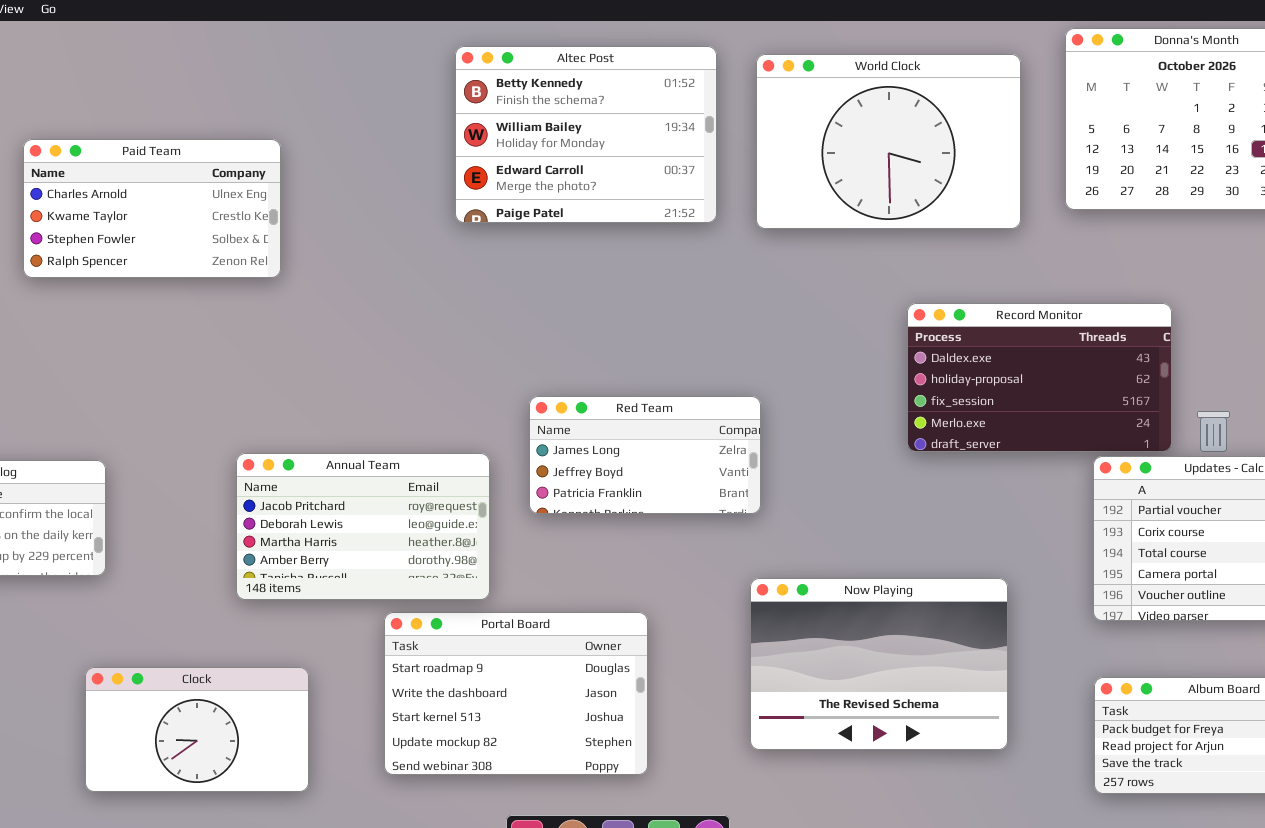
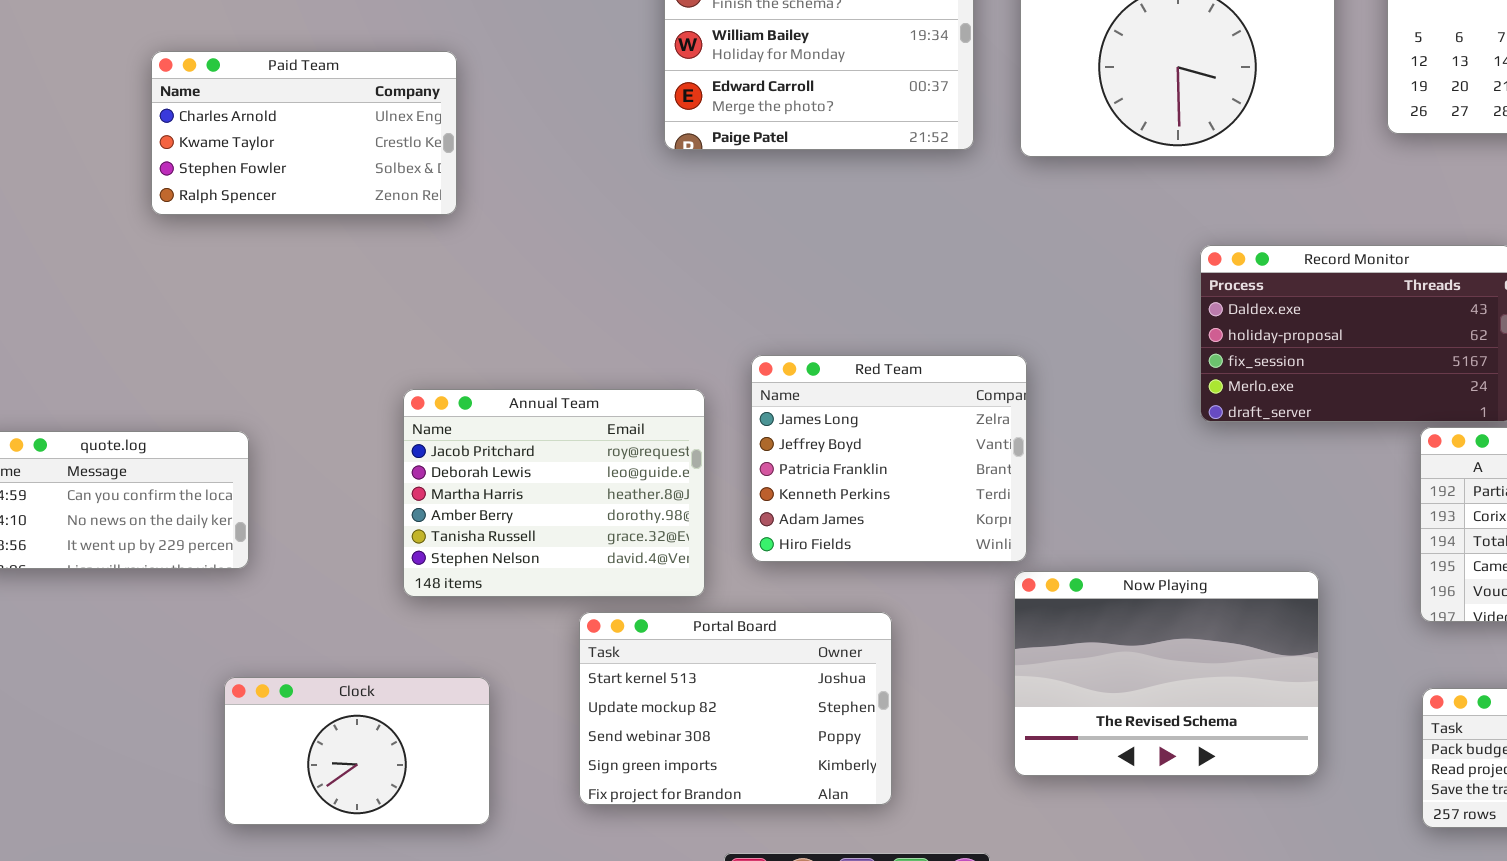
Red Team: [529,396,761,514] -> [751,355,1027,562], resized
Annual Team: [236,453,490,600] -> [403,389,705,597], resized
Portal Board: [384,612,648,775] -> [579,612,892,805], scrolled down 2 rows

